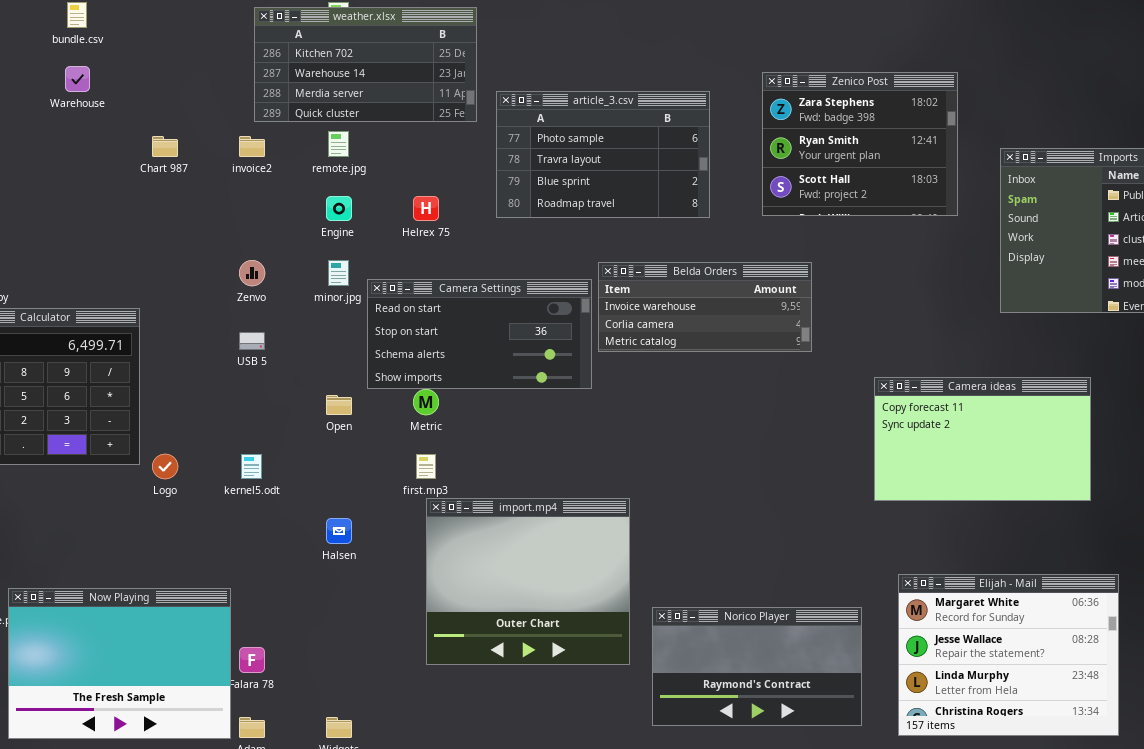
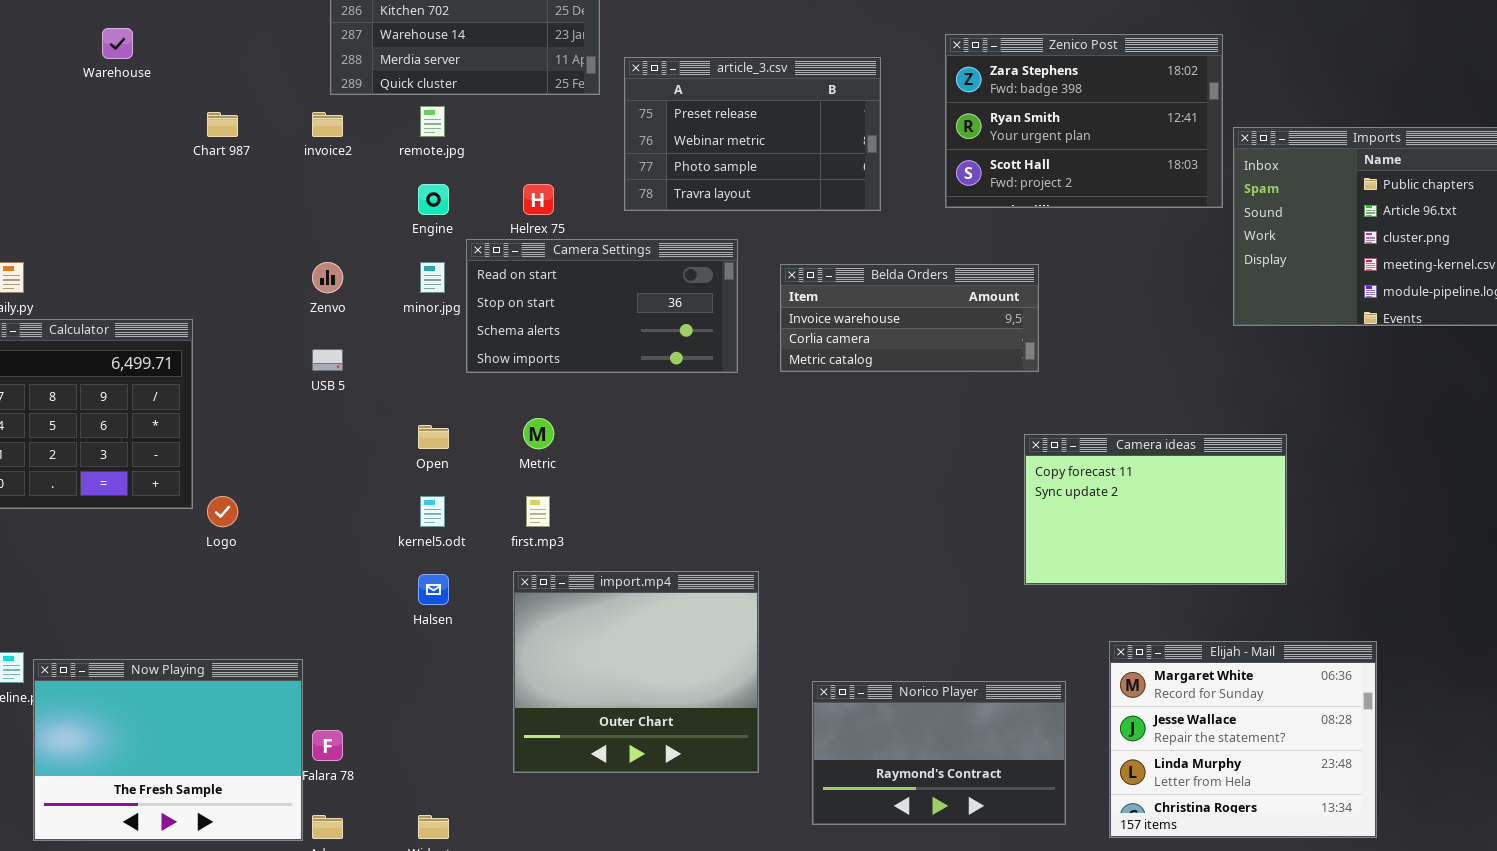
Zenico Post: [762,72,958,216] -> [945,34,1223,208], resized
article_3.csv: [496,91,710,218] -> [624,57,881,211], scrolled up 2 rows
Belda Orders: [598,262,812,352] -> [780,264,1039,372], moved
Camera Settings: [367,279,592,389] -> [466,239,738,373], moved
Camera ideas: [874,377,1091,501] -> [1024,434,1287,585], moved
kernel5.odt: [241,454,262,479] -> [420,496,445,527], moved
import.mp4: [426,498,630,665] -> [513,571,759,773], moved

